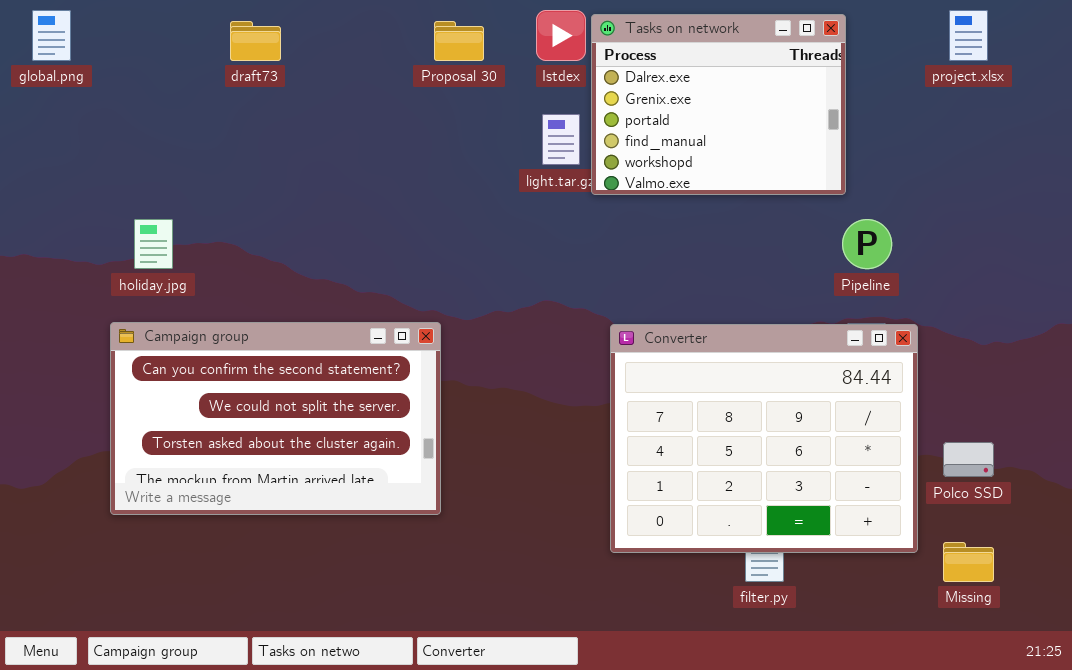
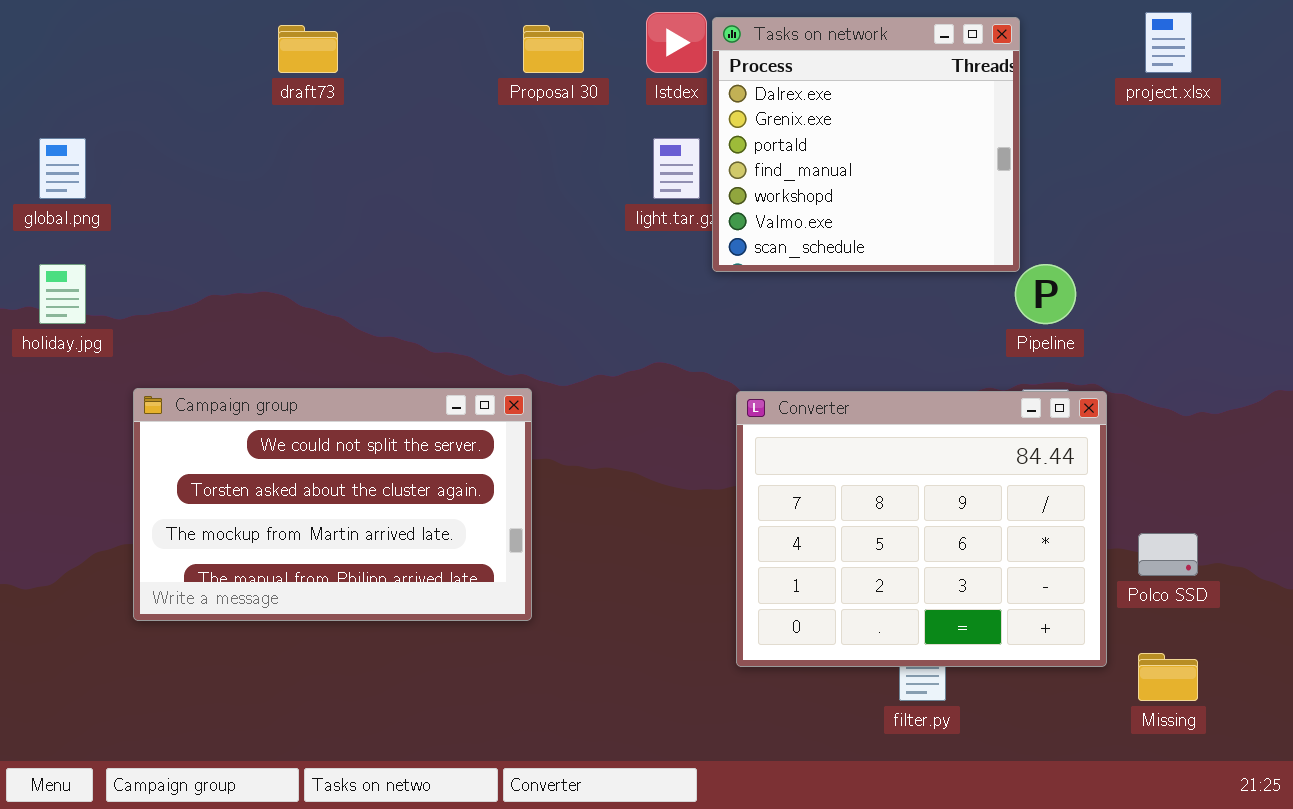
global.png: [32,10,71,61] -> [39,138,86,199], moved
Tasks on network: [591,14,846,195] -> [712,17,1020,272], resized
holiday.jpg: [134,219,173,269] -> [39,264,86,324], moved
Campaign group: [110,322,441,515] -> [133,388,532,621], scrolled down 1 row

